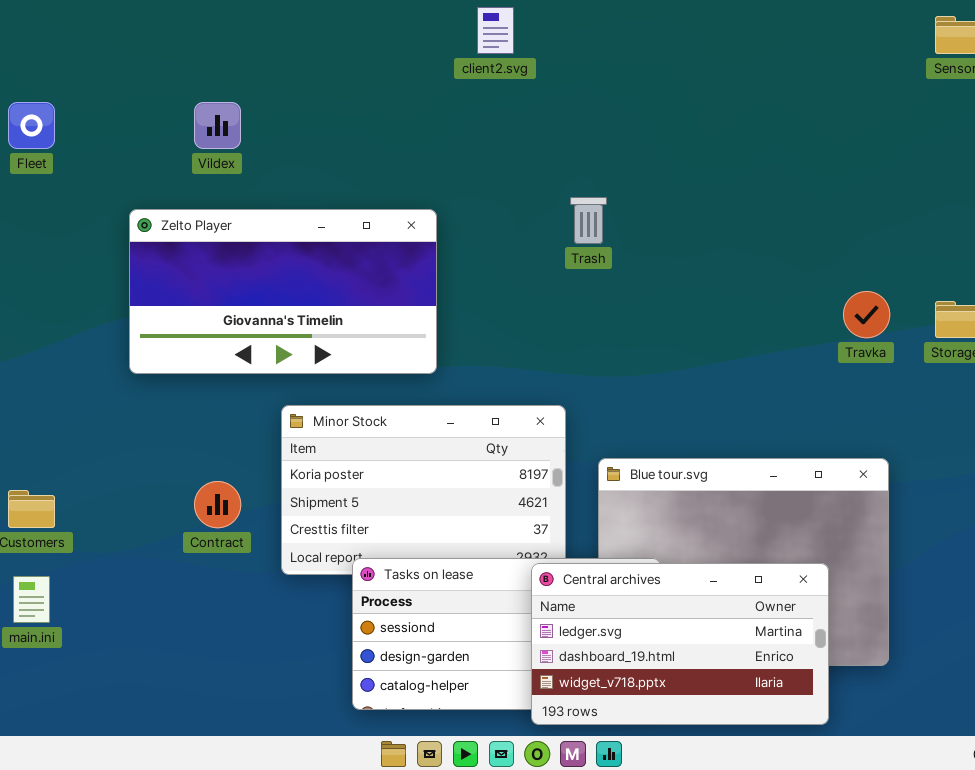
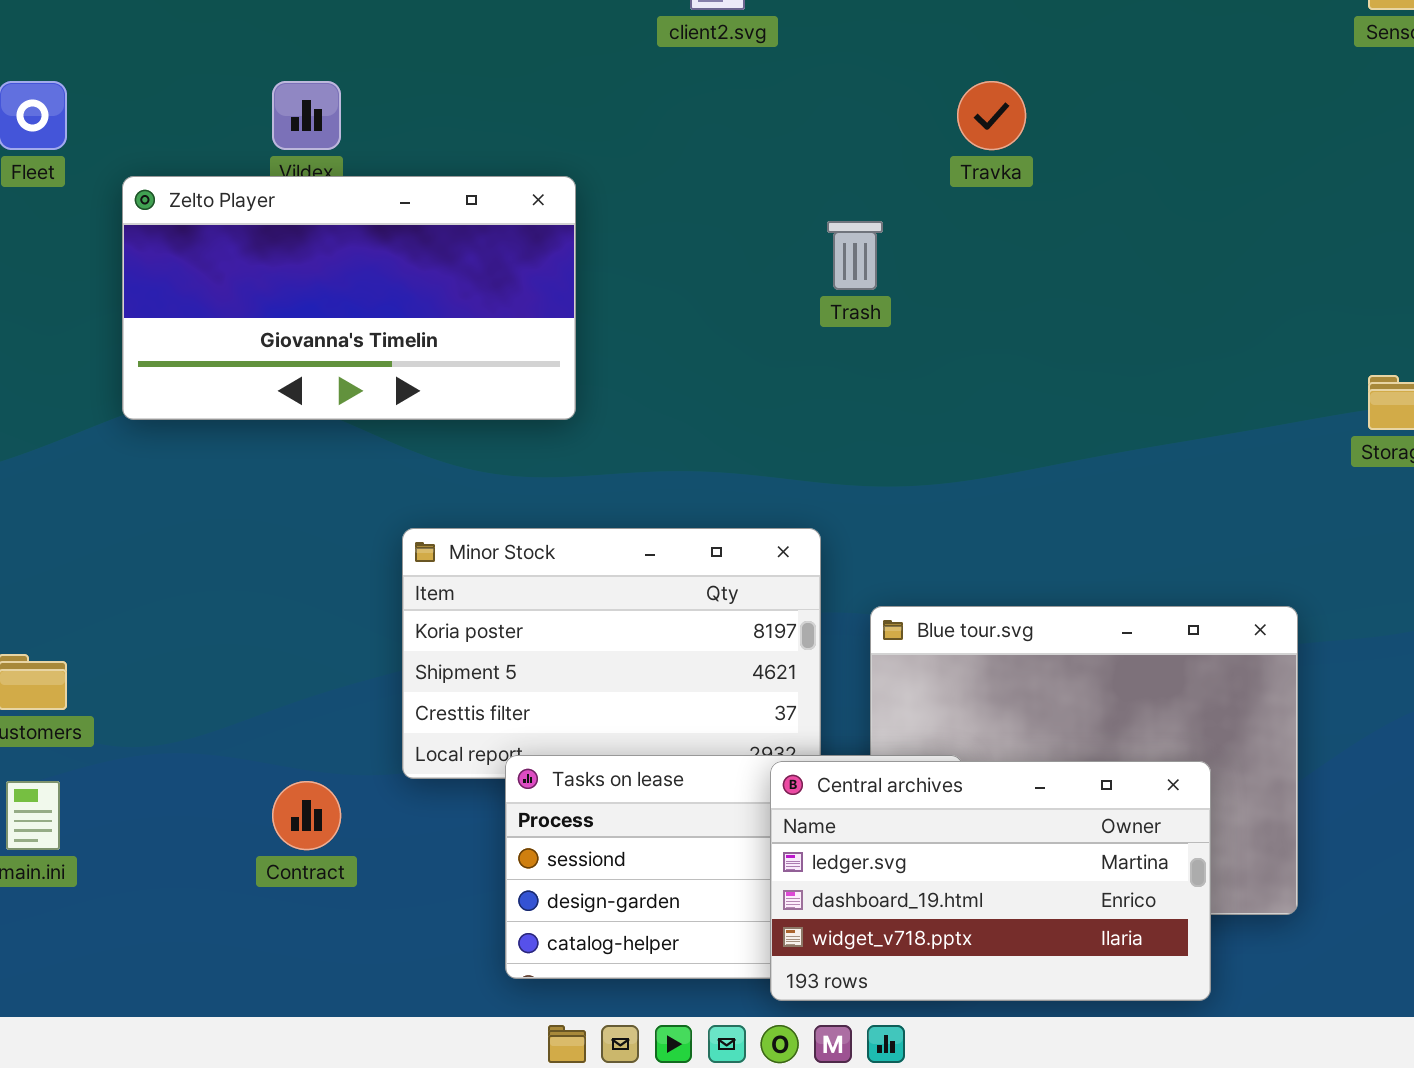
Zelto Player: [129,209,437,374] -> [122,176,576,420], moved
Travka: [843,291,890,338] -> [957,81,1026,150], moved
Contract: [194,481,241,528] -> [272,781,341,850], moved

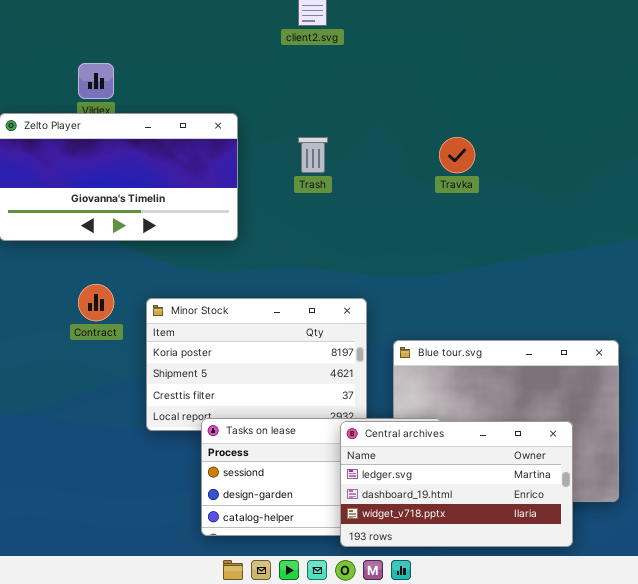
Travka: [957,81,1026,150] -> [439,137,475,173], moved
Trash: [827,221,883,290] -> [298,137,328,173], moved
Contract: [272,781,341,850] -> [78,284,114,321], moved

